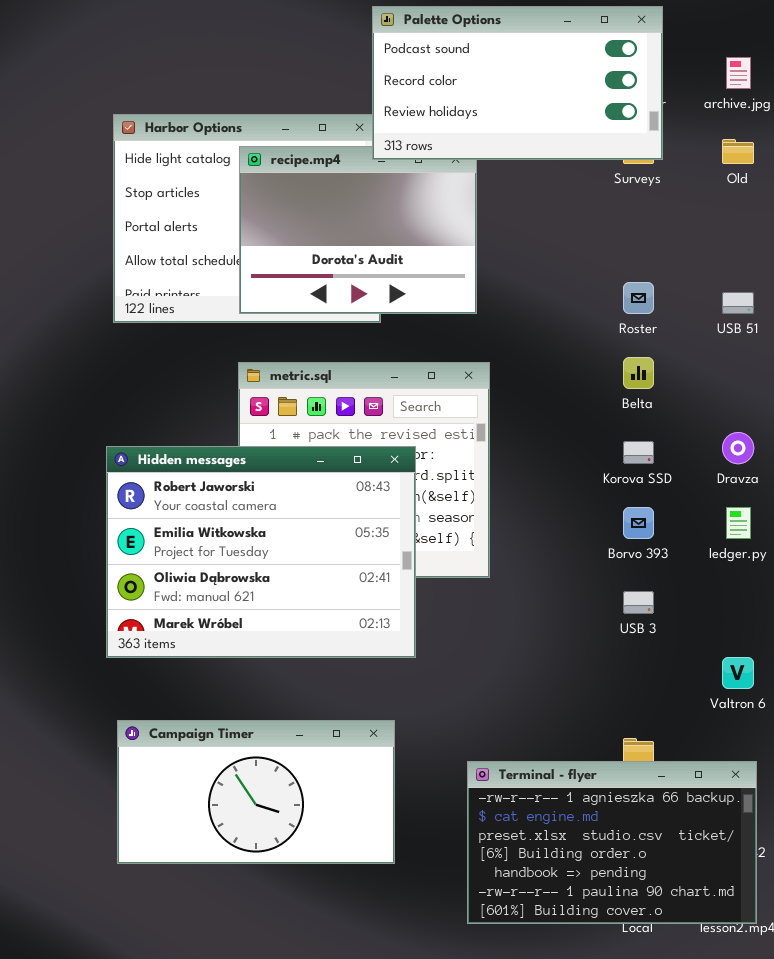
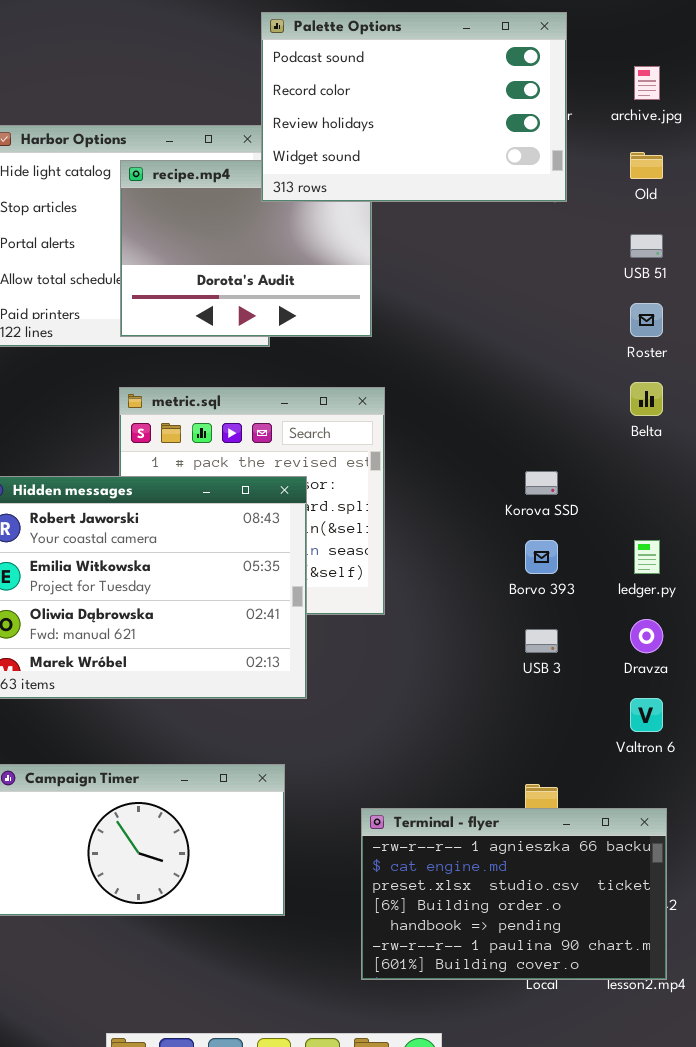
Palette Options: [372,6,663,160] -> [261,12,567,202], resized
Roster: [623,282,654,314] -> [630,303,663,337], moved
USB 51: [722,292,754,314] -> [630,234,663,258], moved
Belta: [623,357,654,389] -> [630,382,663,416], moved
Dravza: [722,432,754,464] -> [630,619,663,653], moved

